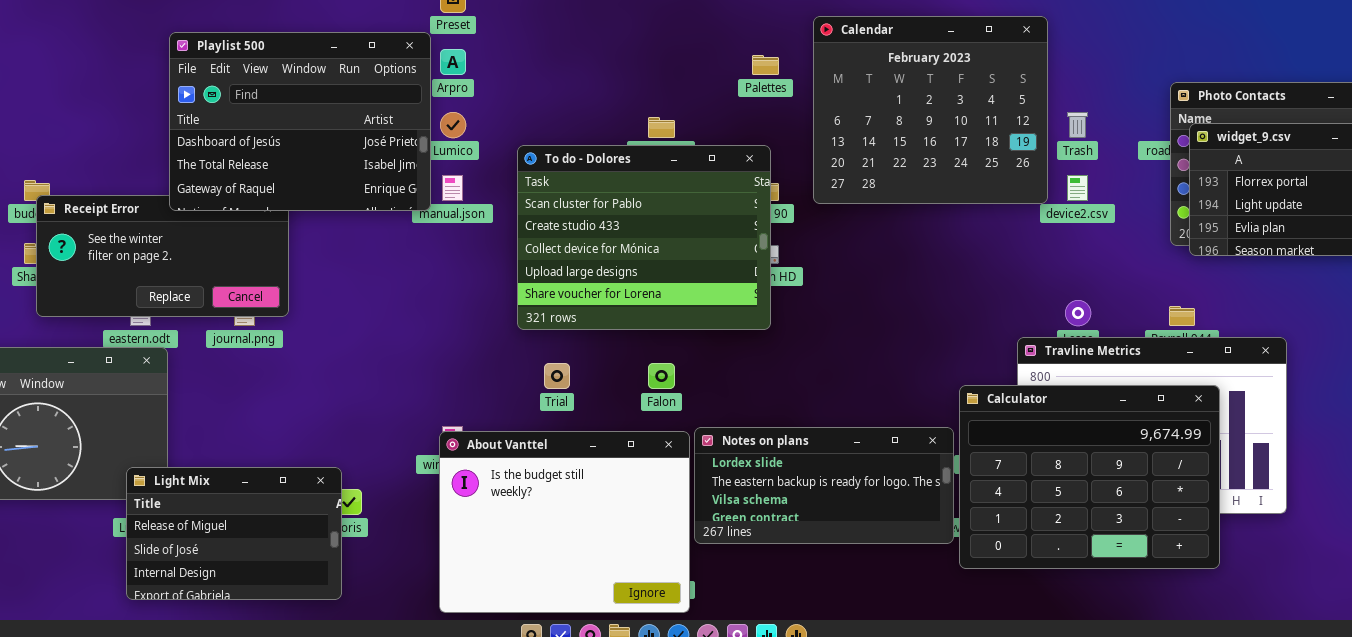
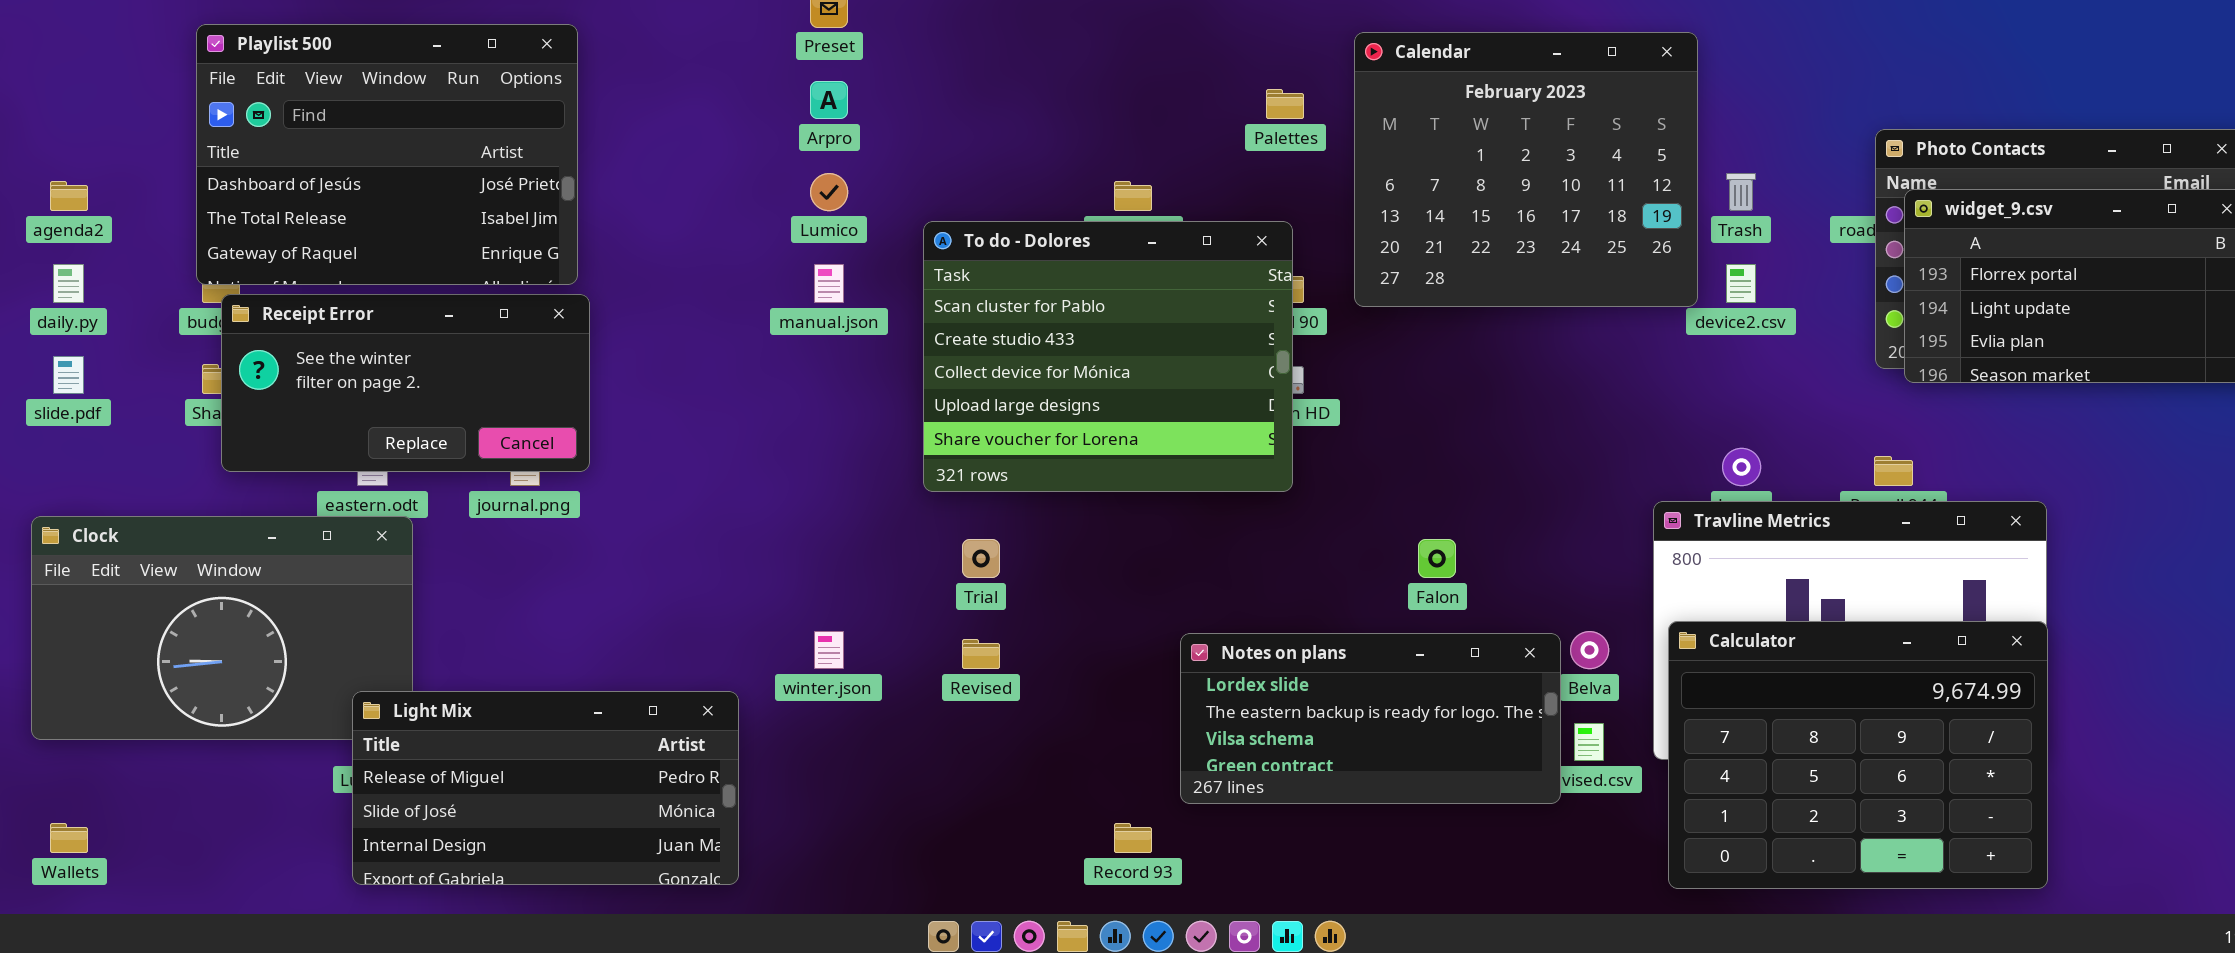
Playlist 500: [169,32,431,211] -> [196,24,578,285], moved
Falon: [648,363,675,389] -> [1418,539,1456,578], moved
Calculator: [959,385,1220,569] -> [1668,621,2048,889], moved
About Vanttel: [439,431,690,613] -> none, closed
Light Mix: [126,467,342,600] -> [352,691,739,885], resized

